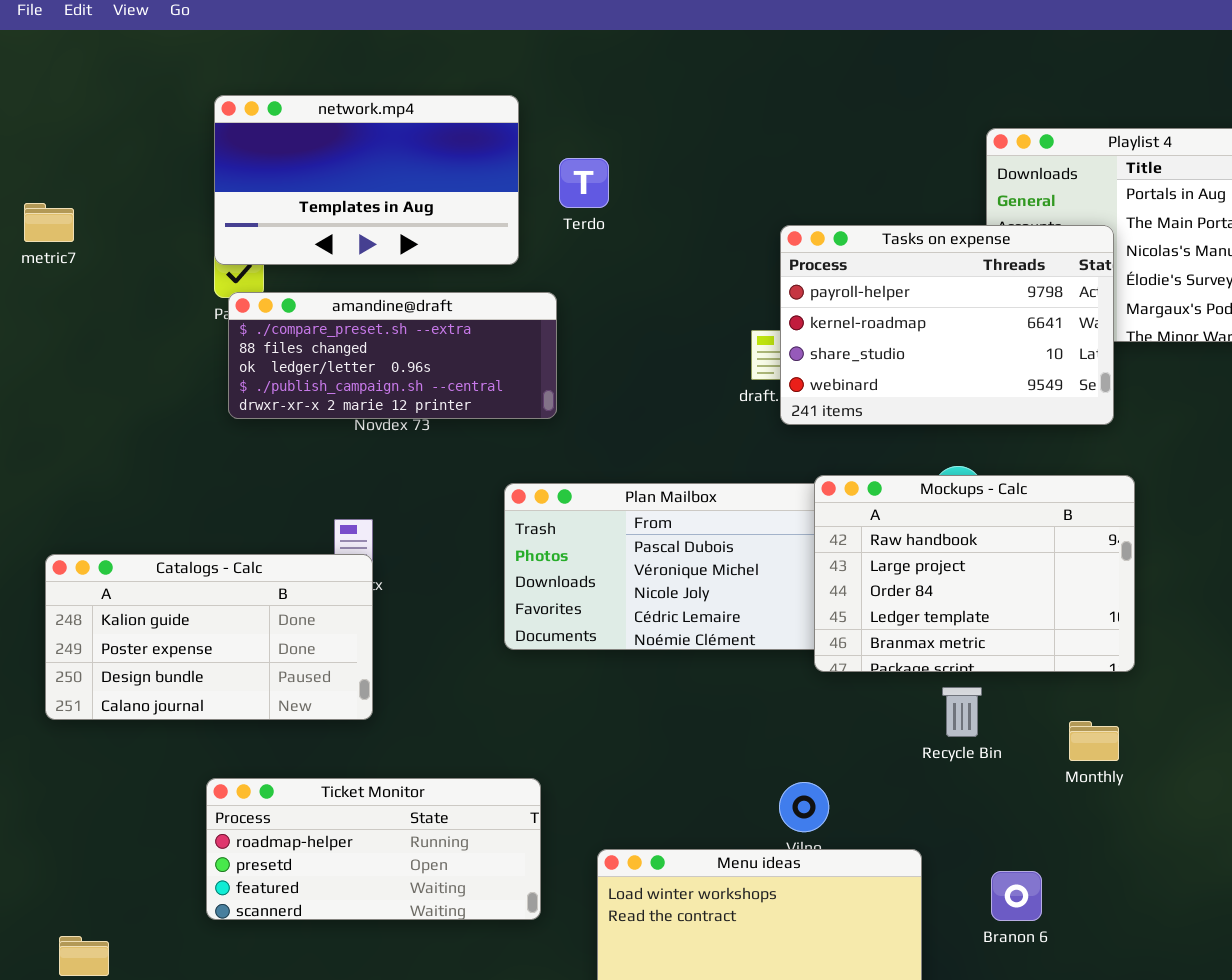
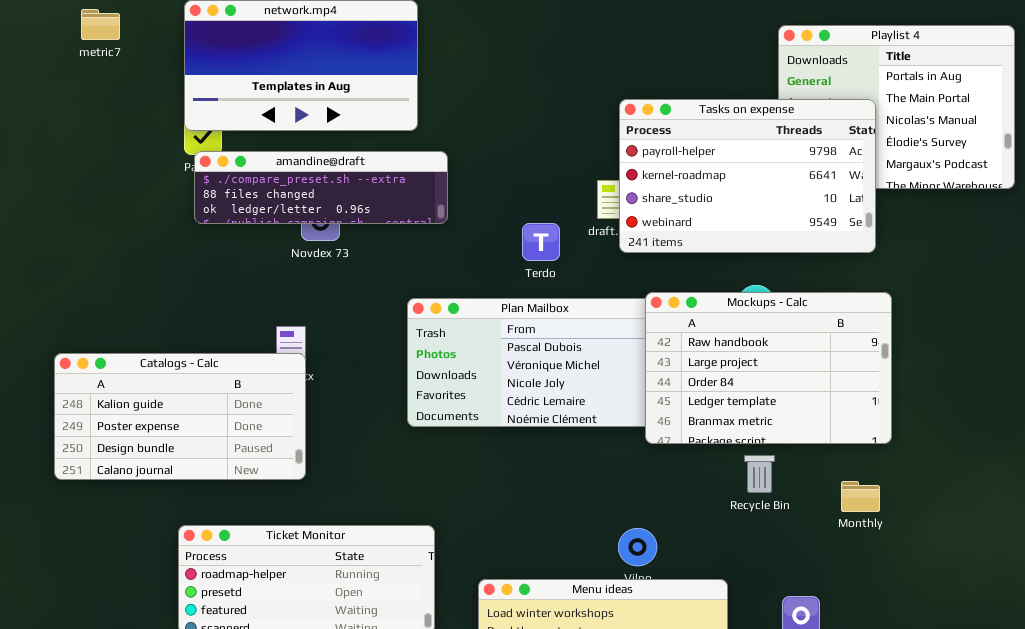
Terdo: [559,158,609,208] -> [522,223,560,261], moved
metric7: [24,203,74,242] -> [81,9,120,40], moved
amandine@draft: [228,292,557,419] -> [194,151,448,224], resized

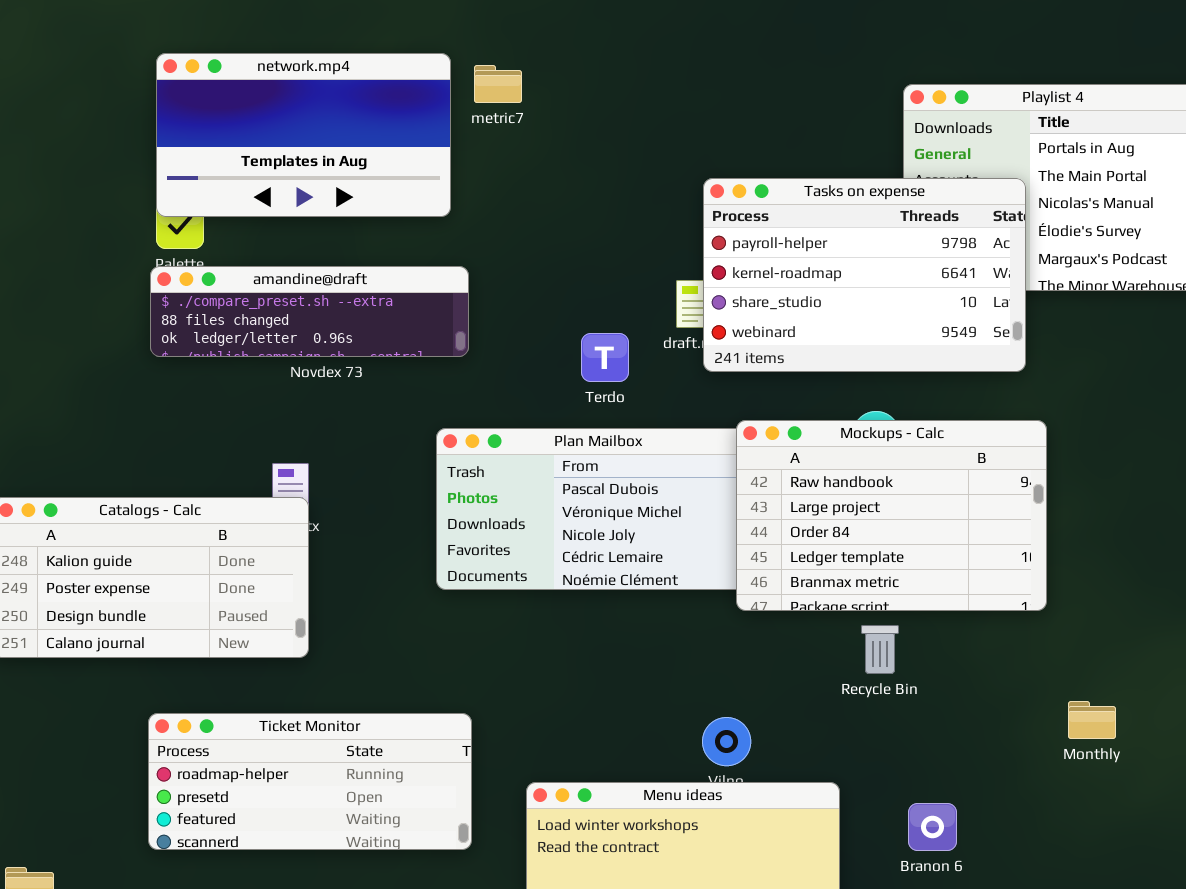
metric7: [81,9,120,40] -> [474,65,522,103], moved
amandine@draft: [194,151,448,224] -> [150,266,469,357], moved
Monthly: [841,481,880,512] -> [1068,701,1116,739], moved

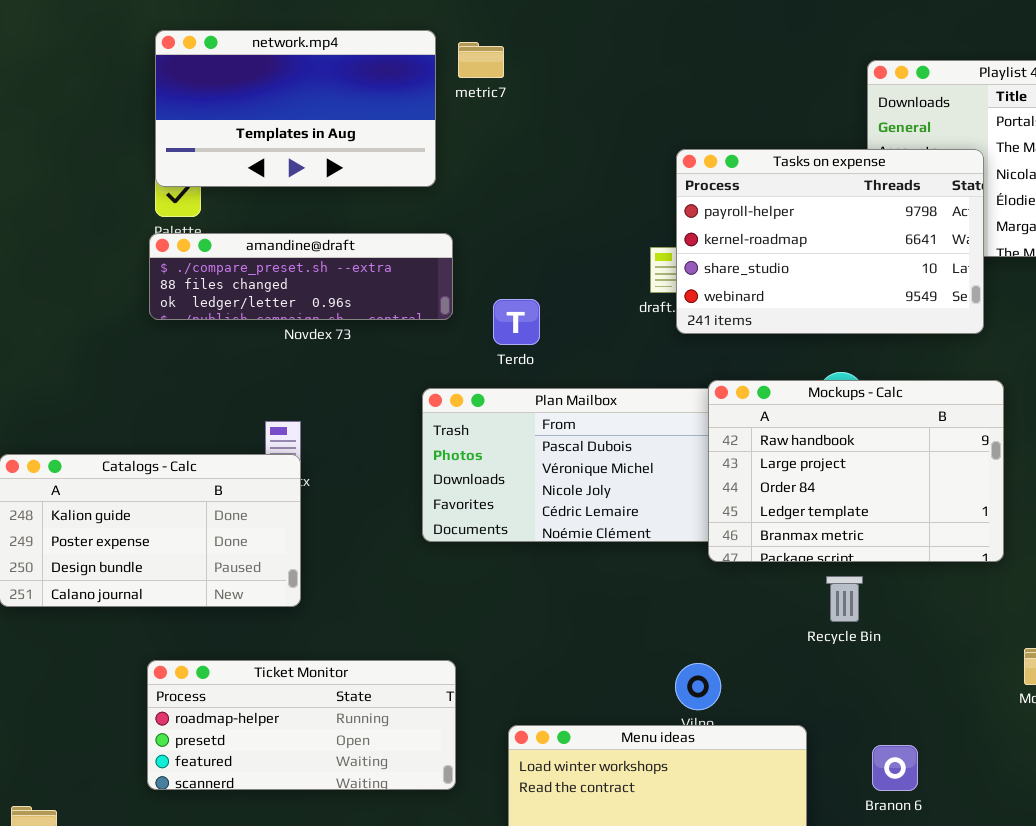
Terdo: [581,333,629,382] -> [493,299,540,345], moved

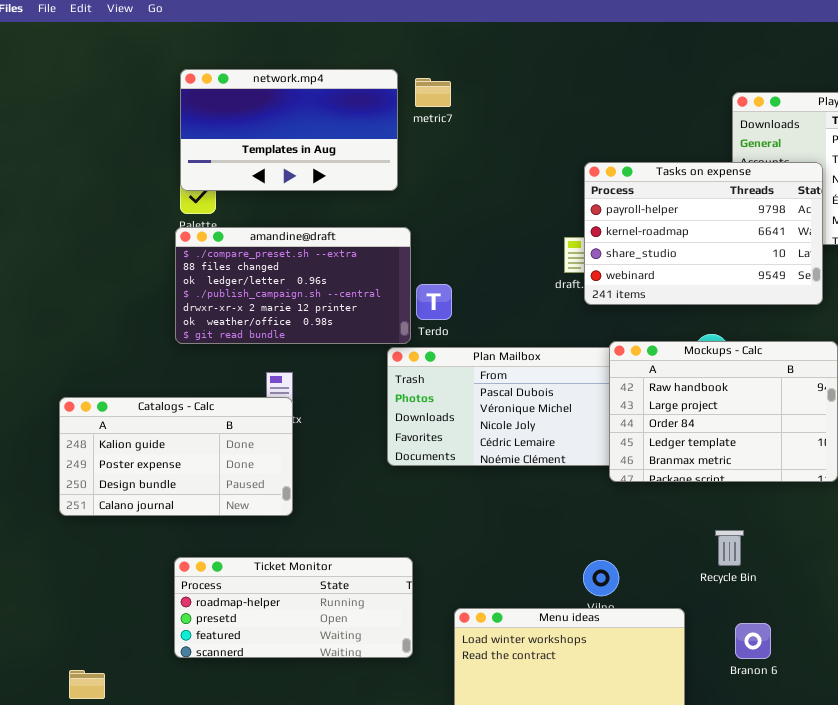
amandine@draft: [149,233,453,320] -> [175,227,411,344], resized
Terdo: [493,299,540,345] -> [416,284,452,320], moved
Recycle Bin: [826,576,863,622] -> [715,530,744,566], moved

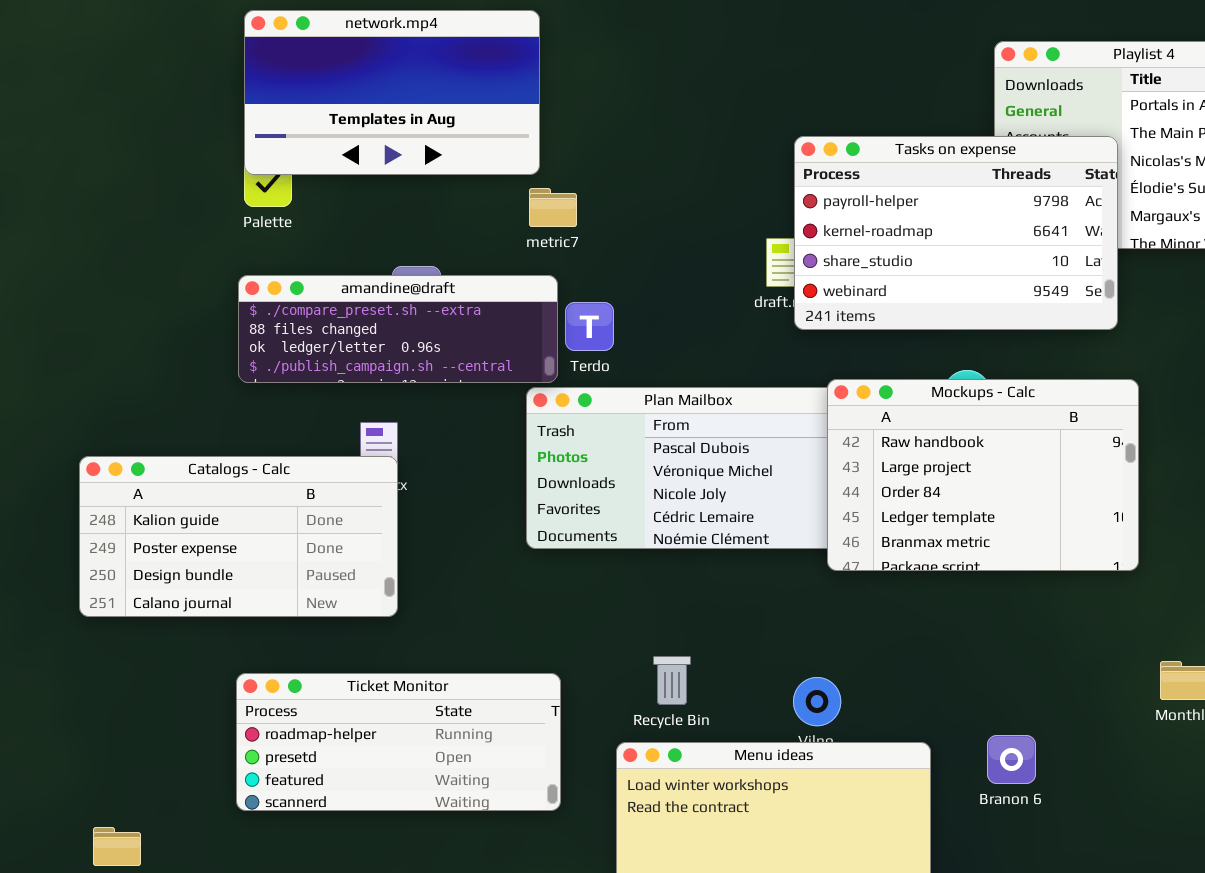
metric7: [415,78,451,107] -> [529,188,577,227], moved
amandine@draft: [175,227,411,344] -> [238,275,558,383], resized
Recycle Bin: [715,530,744,566] -> [653,656,691,705], moved
Branon 6: [735,623,771,659] -> [987,735,1036,784], moved

